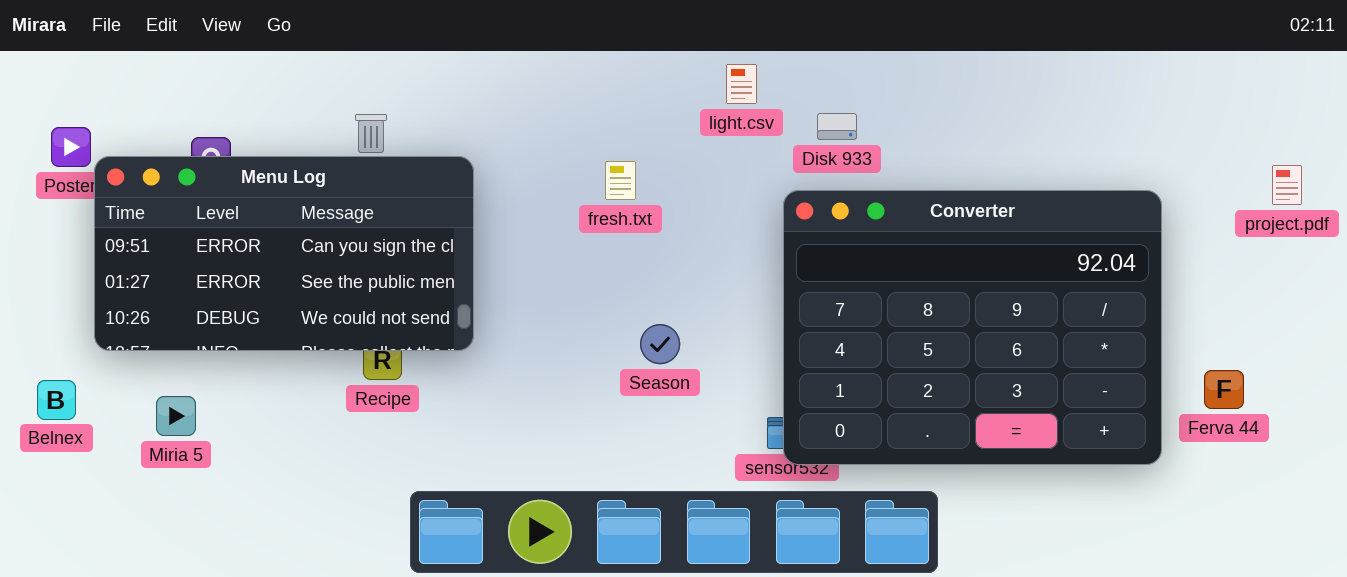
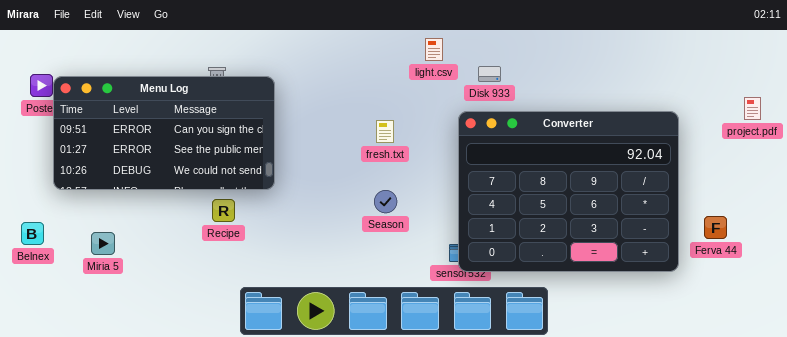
Menu Log: [94,156,474,351] -> [53,76,275,190], moved
fresh.txt: [605,161,636,200] -> [376,120,394,143], moved

